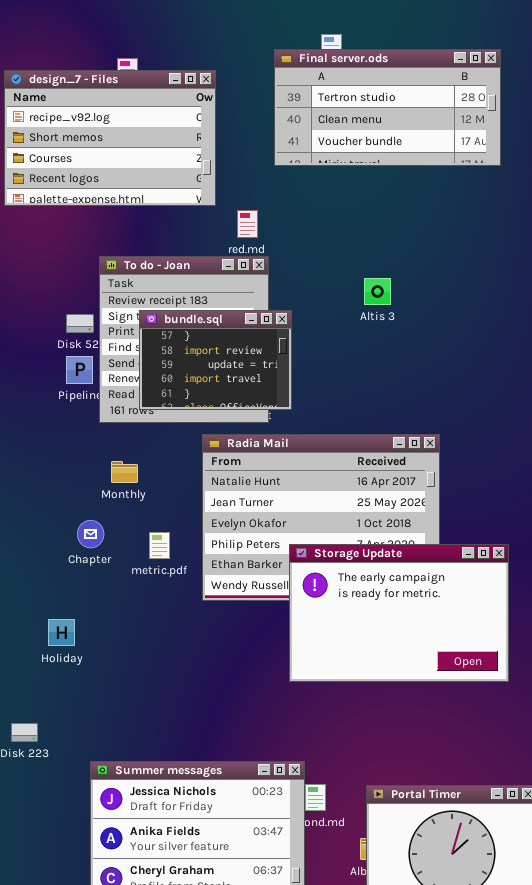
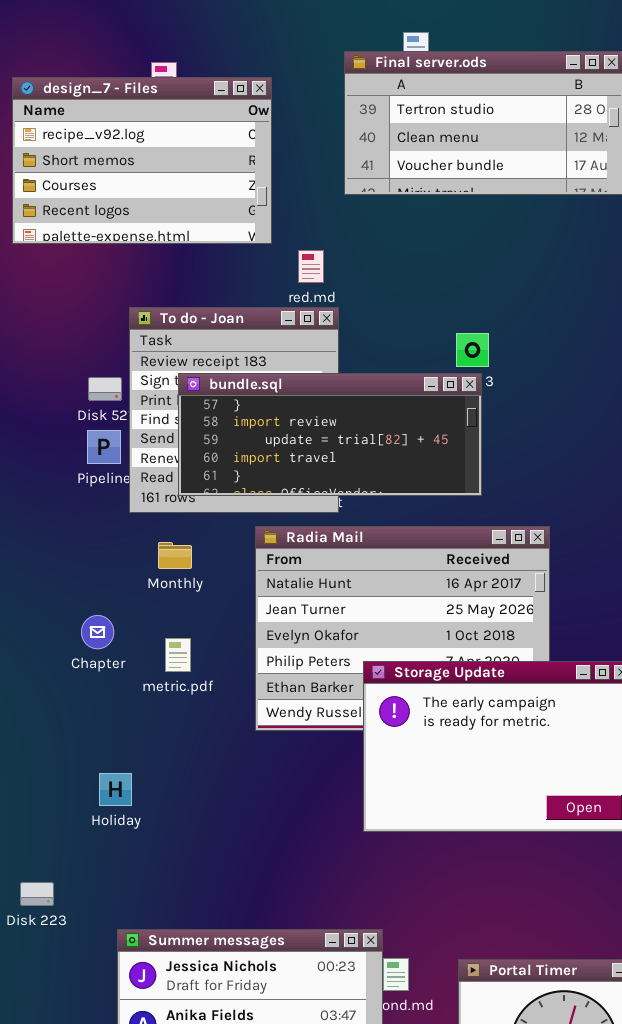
bundle.sql: [139,310,292,410] -> [178,373,482,496], resized
Monthly: [111,461,138,483] -> [158,542,192,569], moved
Chapter: [77,520,104,548] -> [81,615,114,649], moved
metric.pdf: [149,532,170,559] -> [165,638,191,672], moved
Holiday: [48,619,75,646] -> [99,773,132,806], moved

